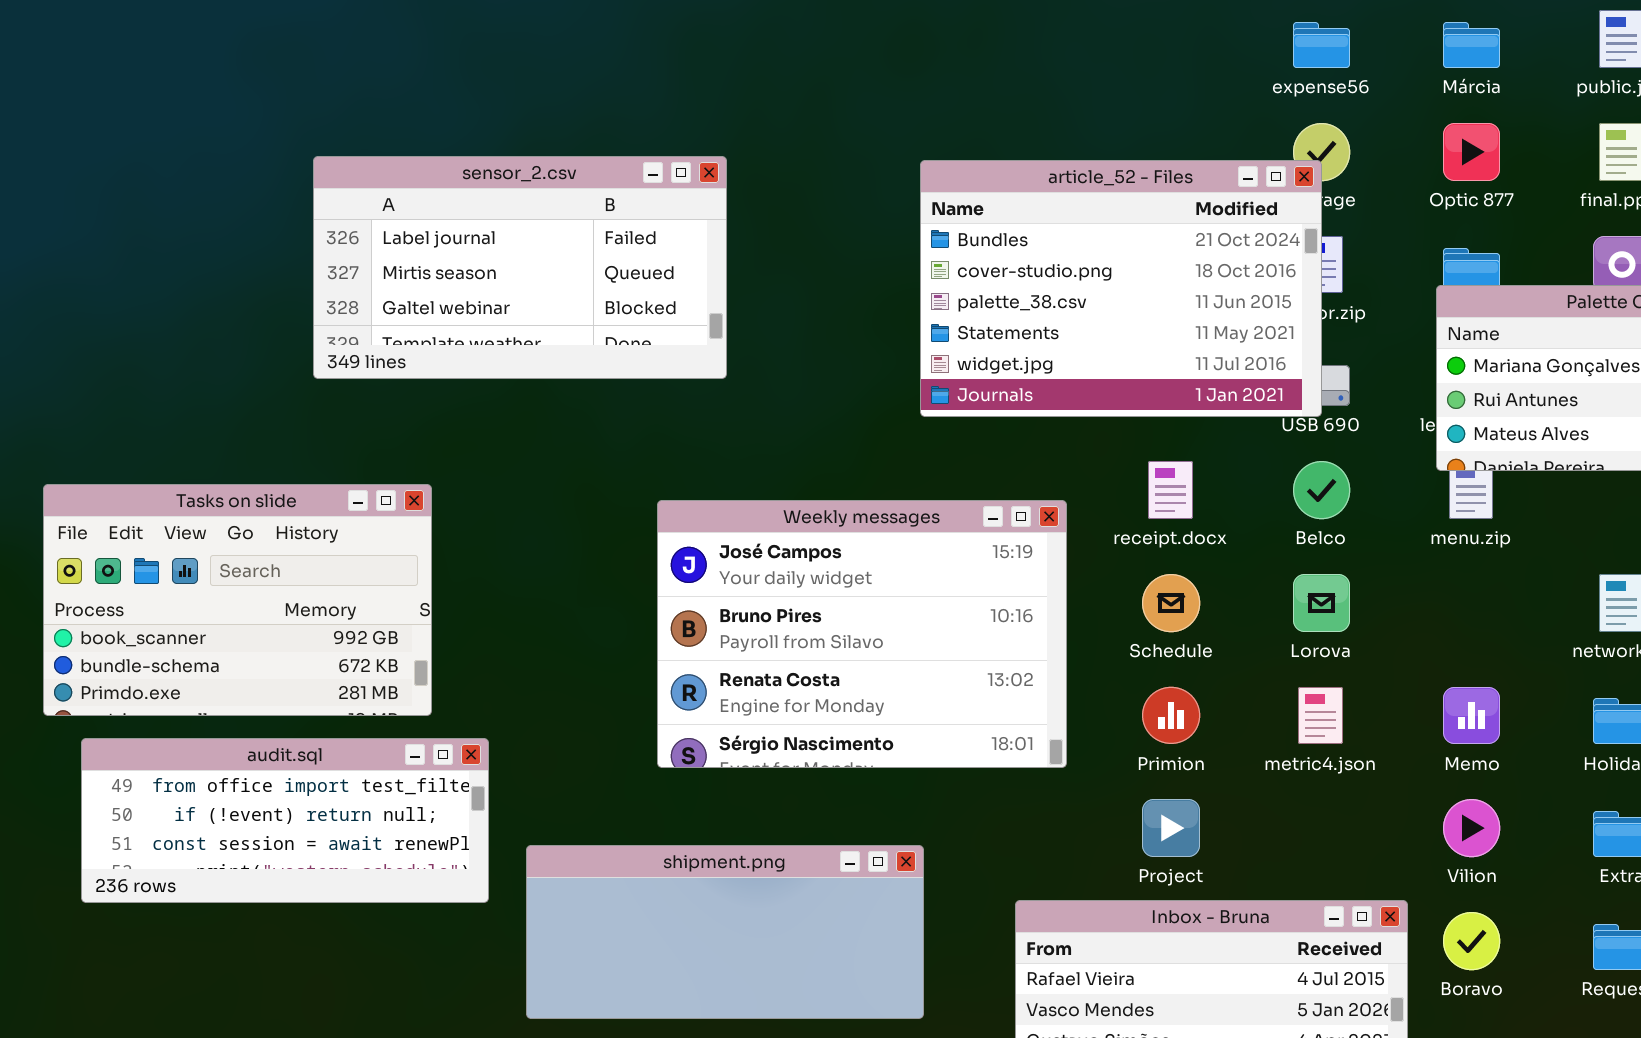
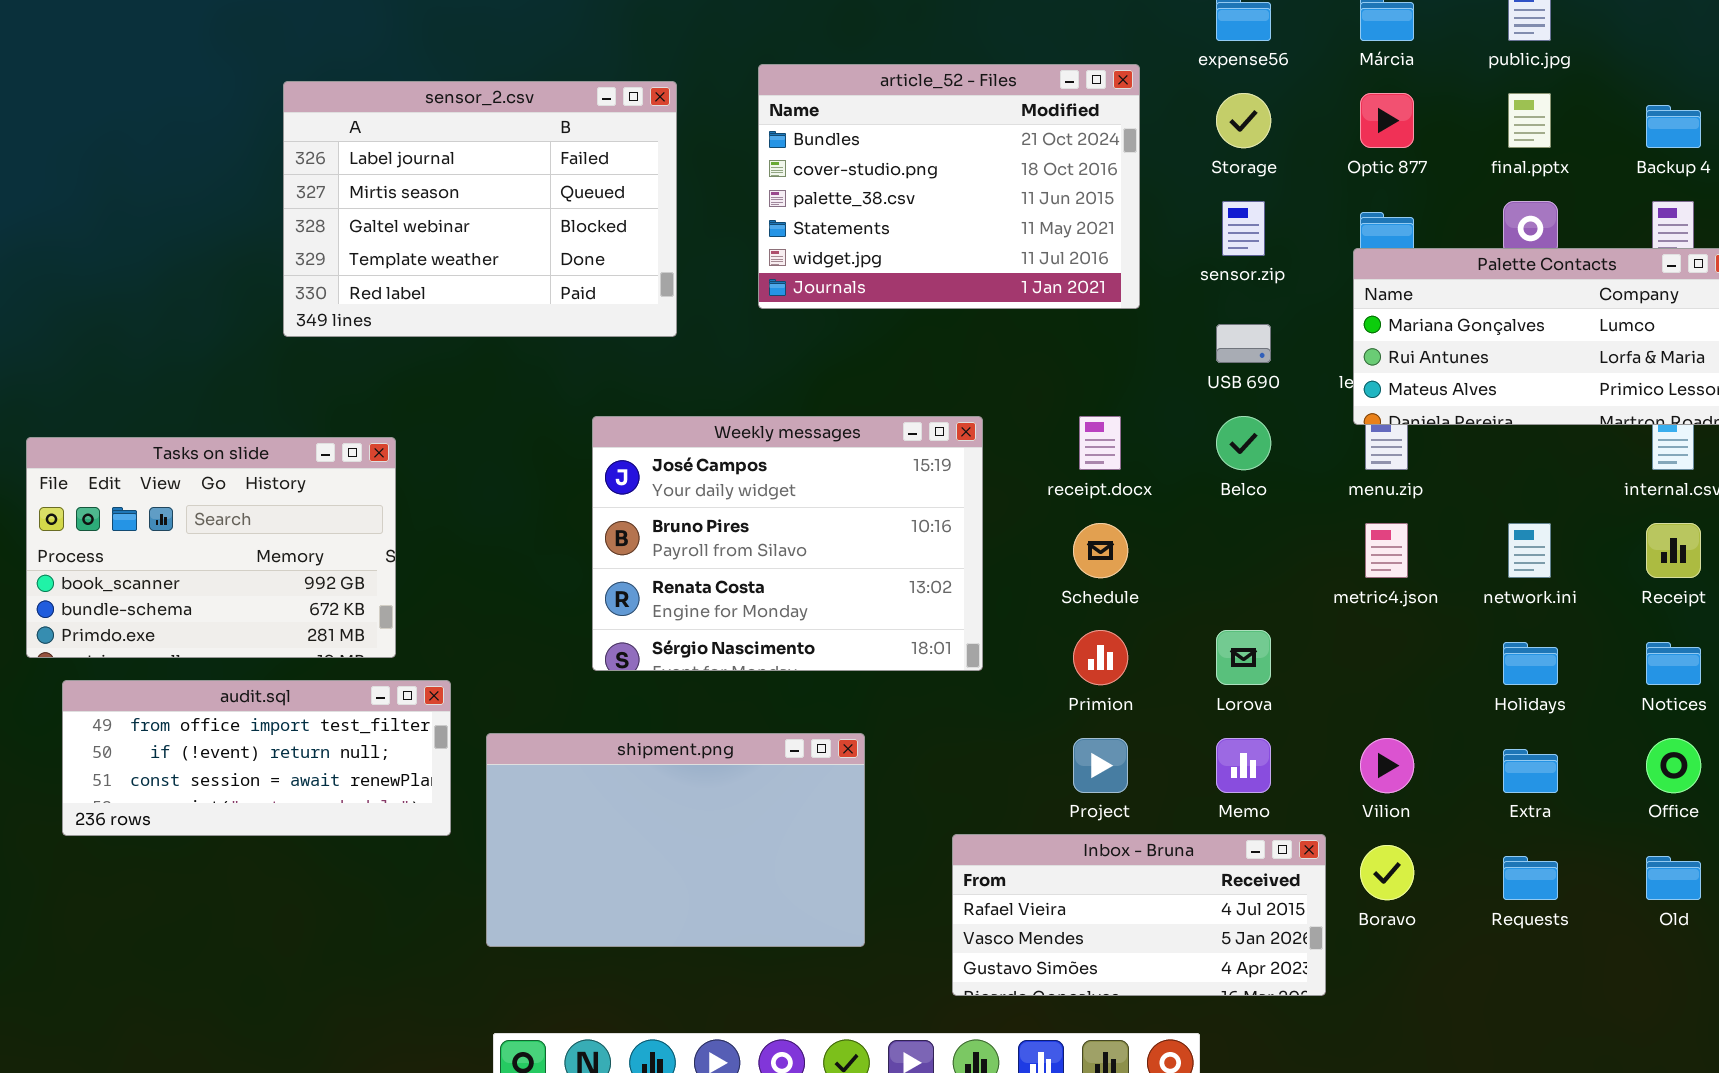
sensor_2.csv: [313,156,727,379] -> [283,81,677,337], resized
article_52 - Files: [920,160,1322,417] -> [758,64,1140,309], moved
Weekly messages: [657,500,1067,768] -> [592,416,983,671], moved
Lorova: [1293,574,1350,632] -> [1216,630,1271,685], moved
metric4.json: [1298,687,1343,744] -> [1365,523,1408,578], moved
Memo: [1443,687,1500,744] -> [1216,738,1271,793], moved
shipment.png: [526,845,924,1019] -> [486,733,865,947], resized

